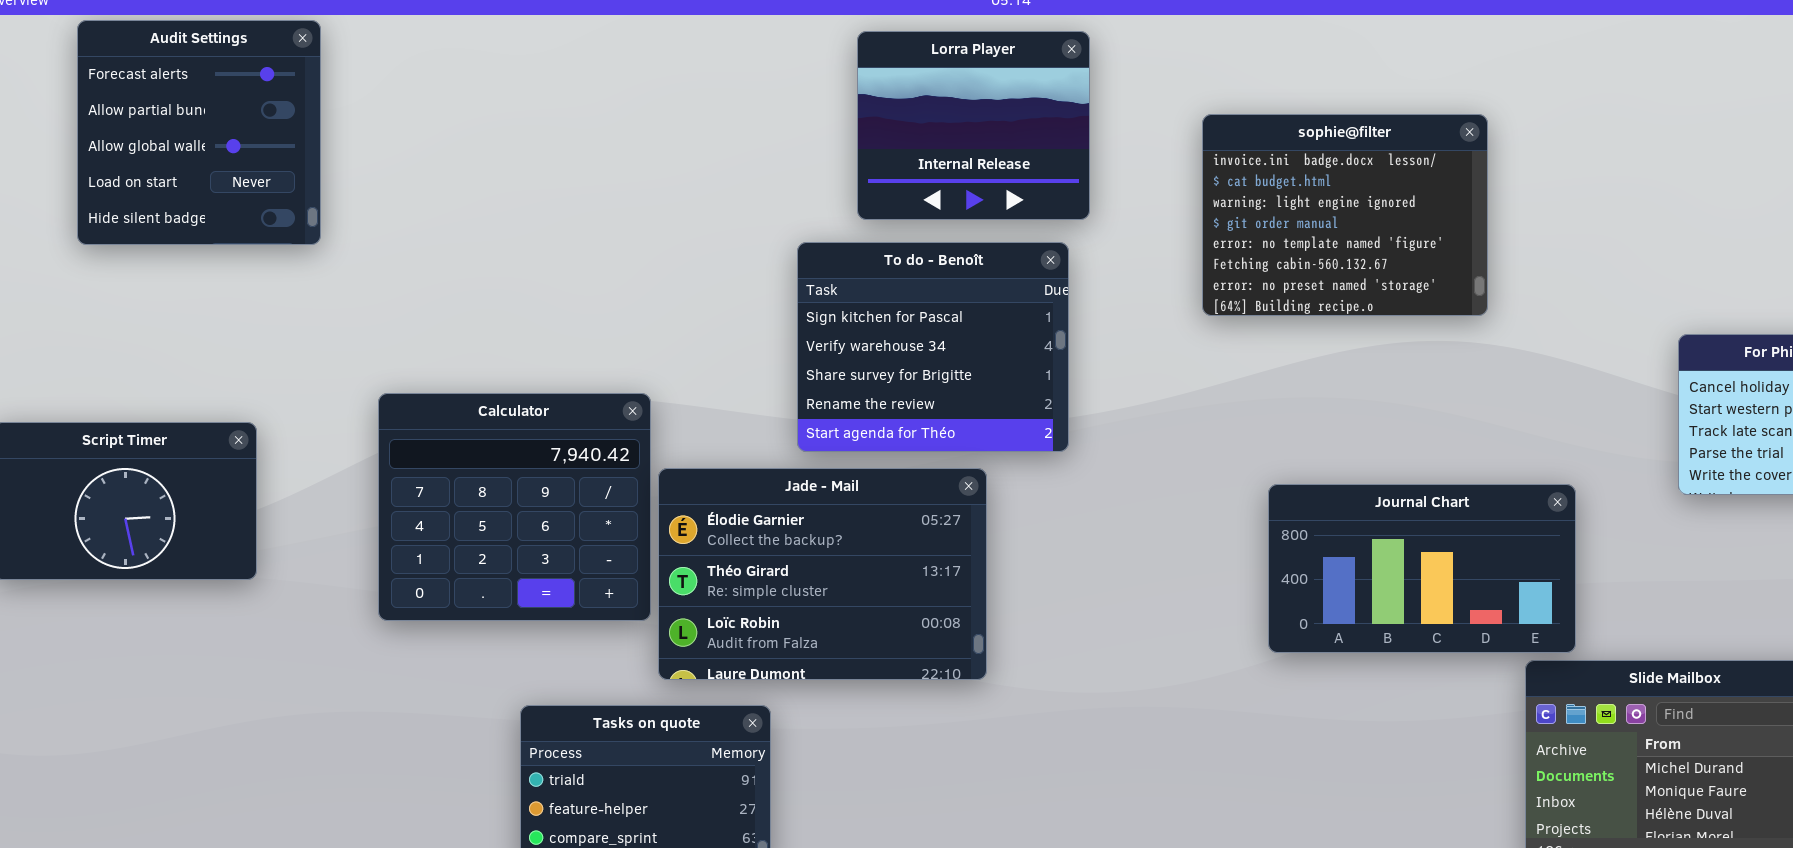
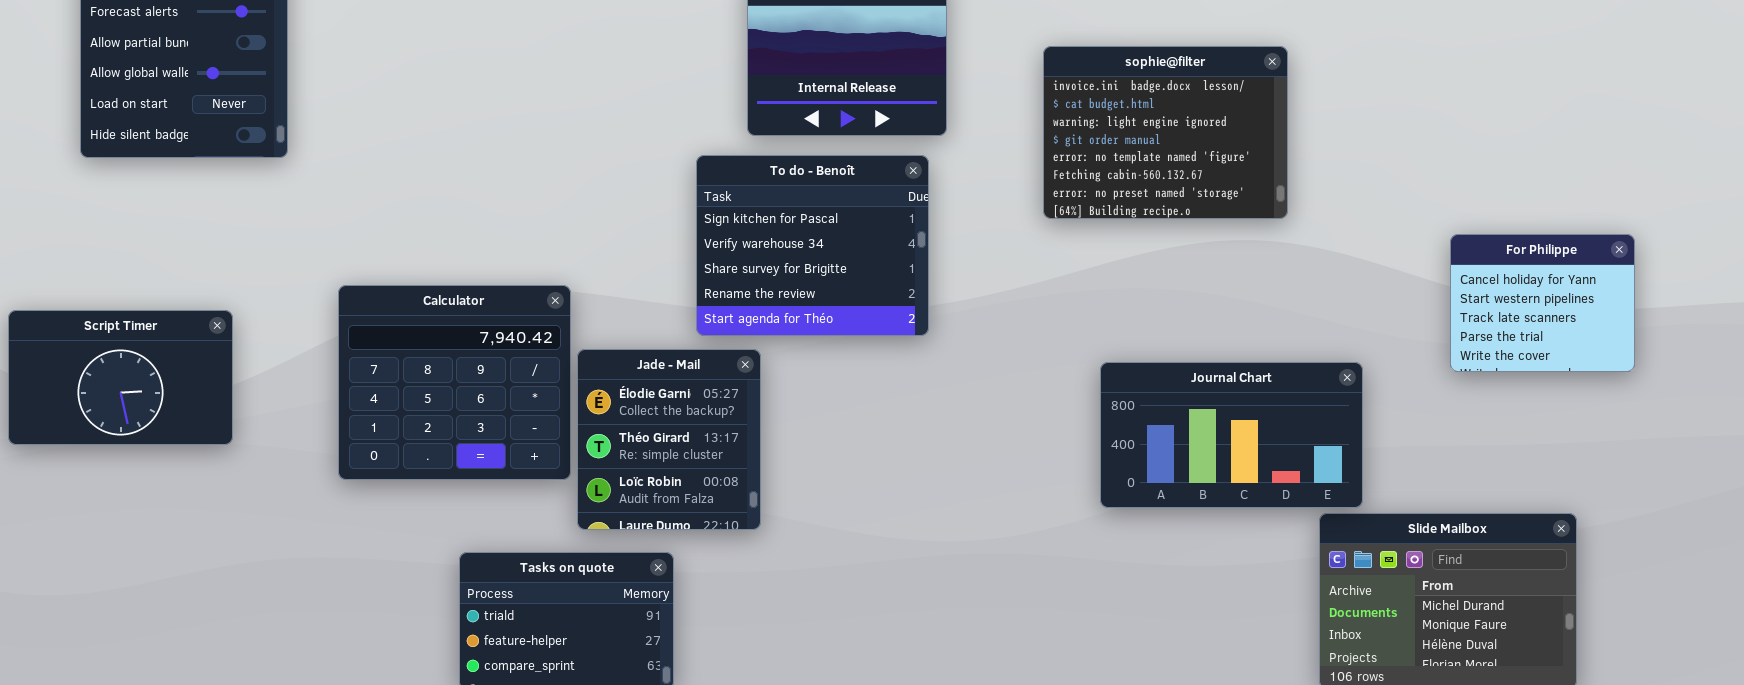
Jade - Mail: [658,468,987,680] -> [577,349,761,530], resized

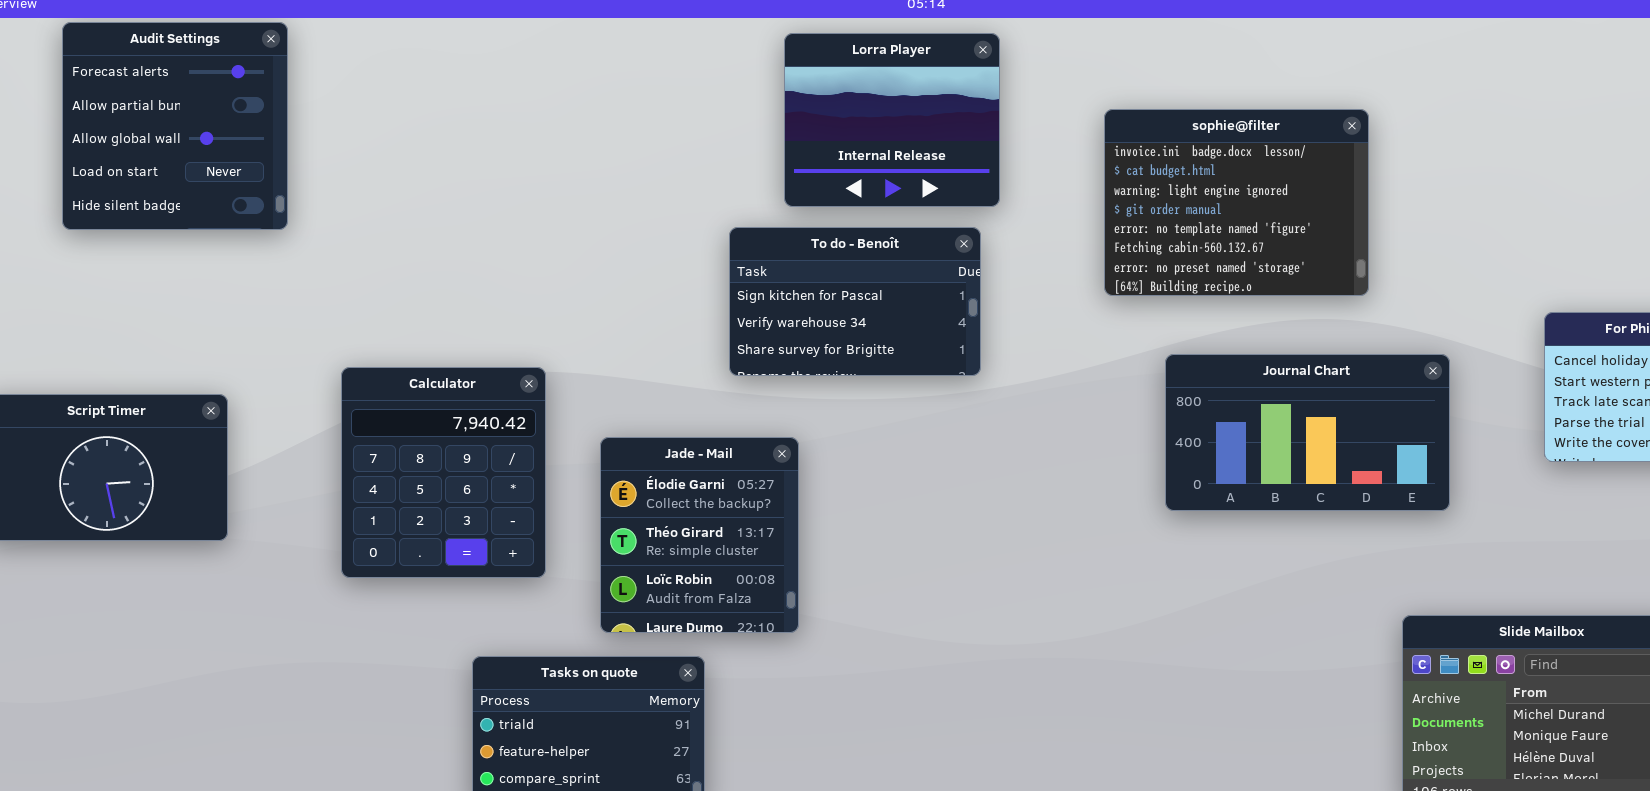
To do - Benoît: [696,155,929,336] -> [729,227,981,376], resized
Calculator: [338,285,571,480] -> [341,367,546,578], resized
Journal Chart: [1100,362,1363,508] -> [1165,354,1450,511], moved

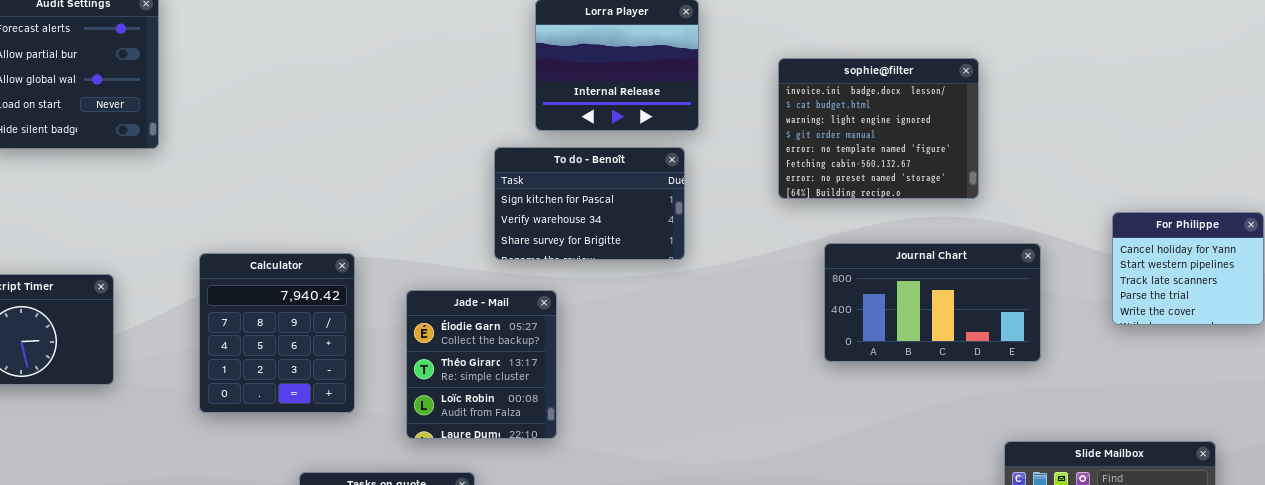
Jade - Mail: [600,437,799,633] -> [406,290,557,439], moved

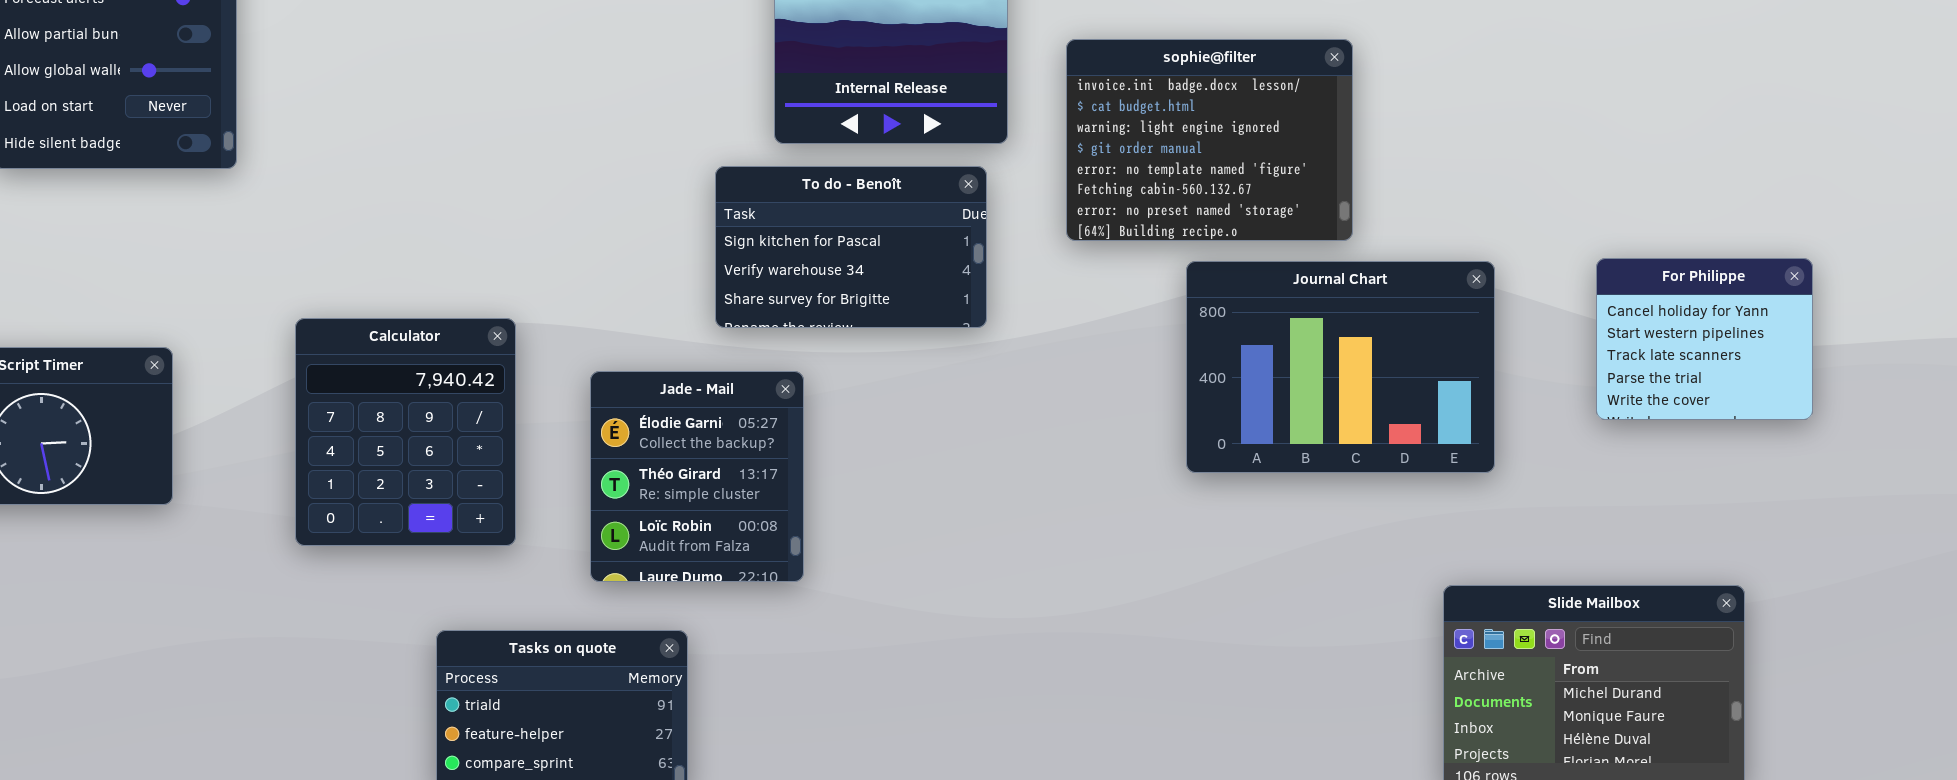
sophie@filter: [778,58,979,199] -> [1066,39,1353,241], moved
Journal Chart: [824,243,1041,362] -> [1186,261,1495,473], resized

